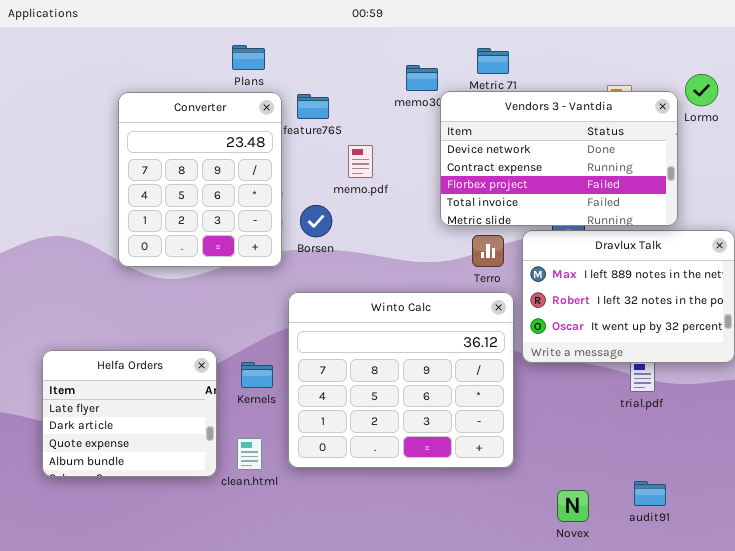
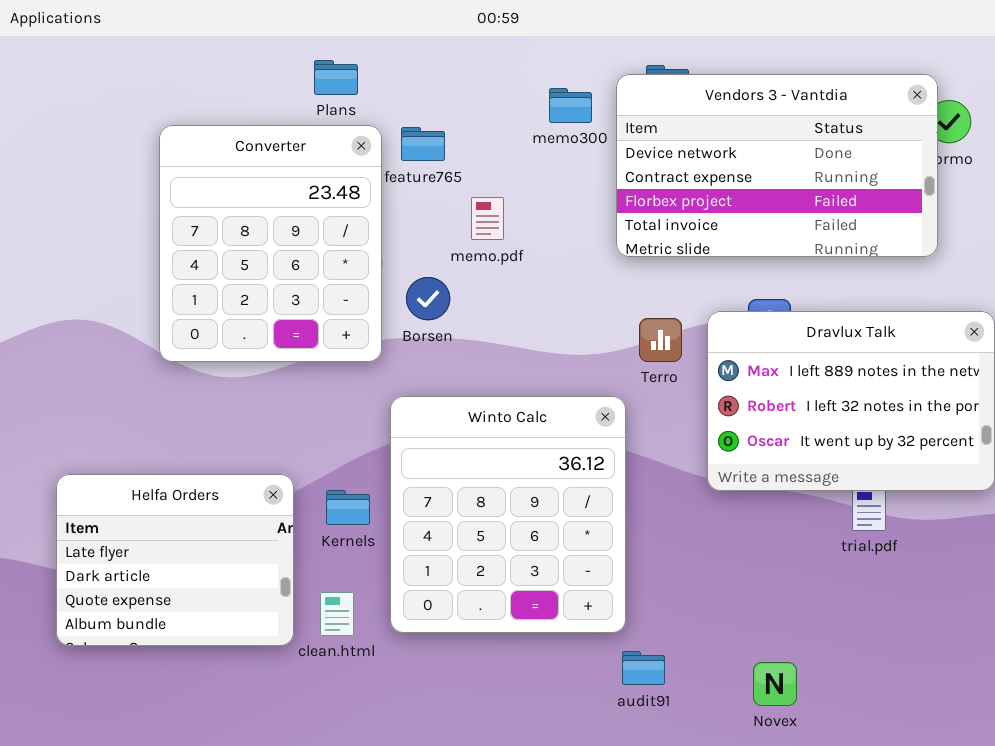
Vendors 3 - Vantdia: [440,91,678,226] -> [616,74,938,257], moved
Winto Calc: [288,292,514,468] -> [390,396,626,633], resized
audit91: [634,481,666,506] -> [622,651,665,685], moved

